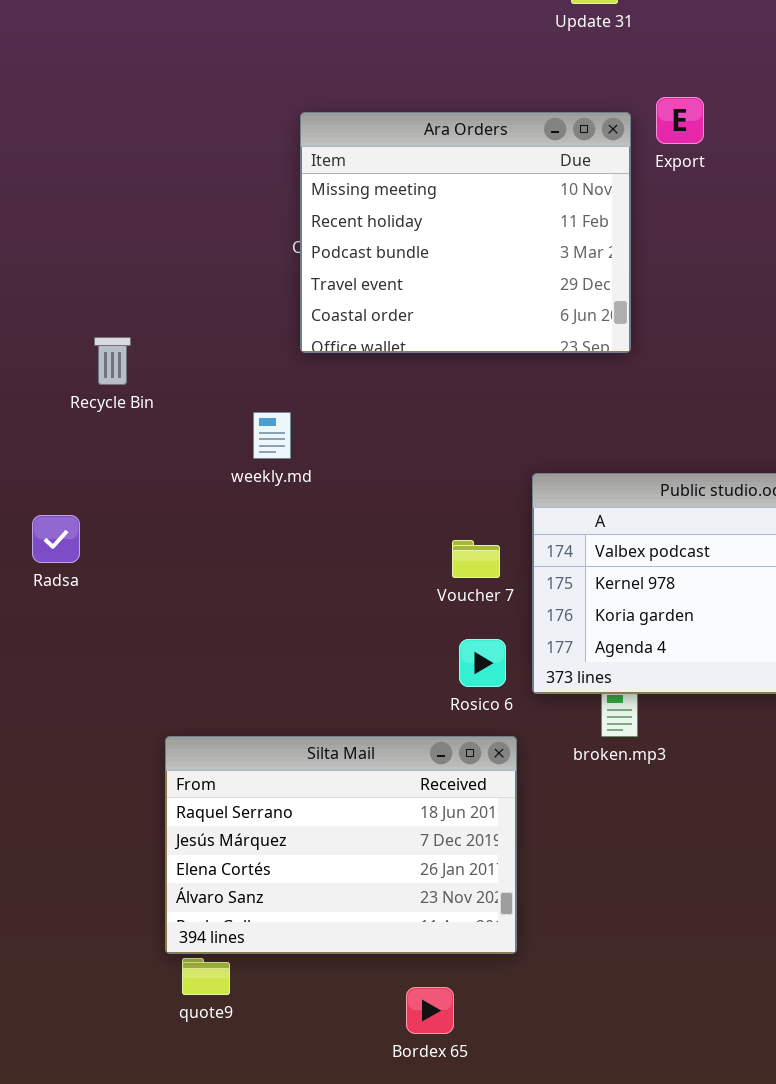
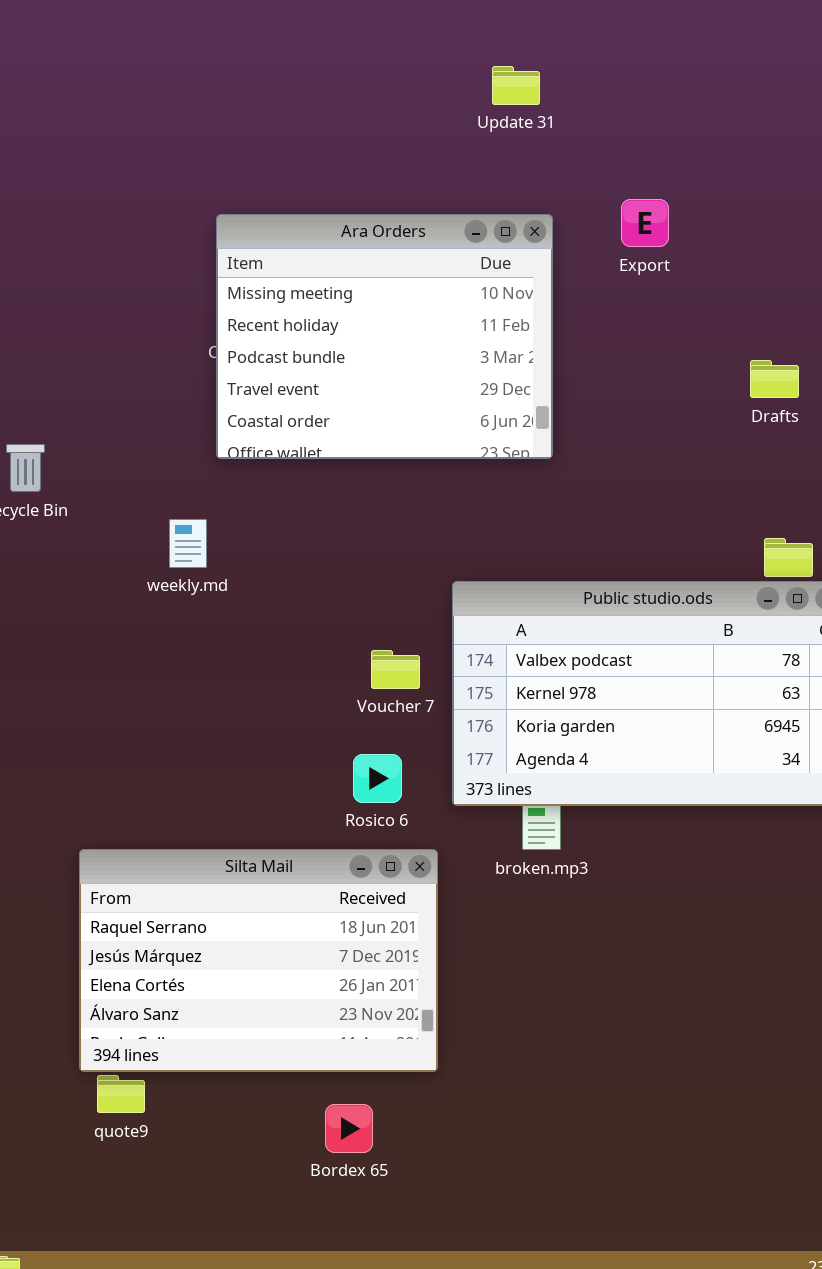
Export: [656,97,704,144] -> [621,199,669,247], moved
Rosico 6: [459,639,506,687] -> [353,754,402,803], moved

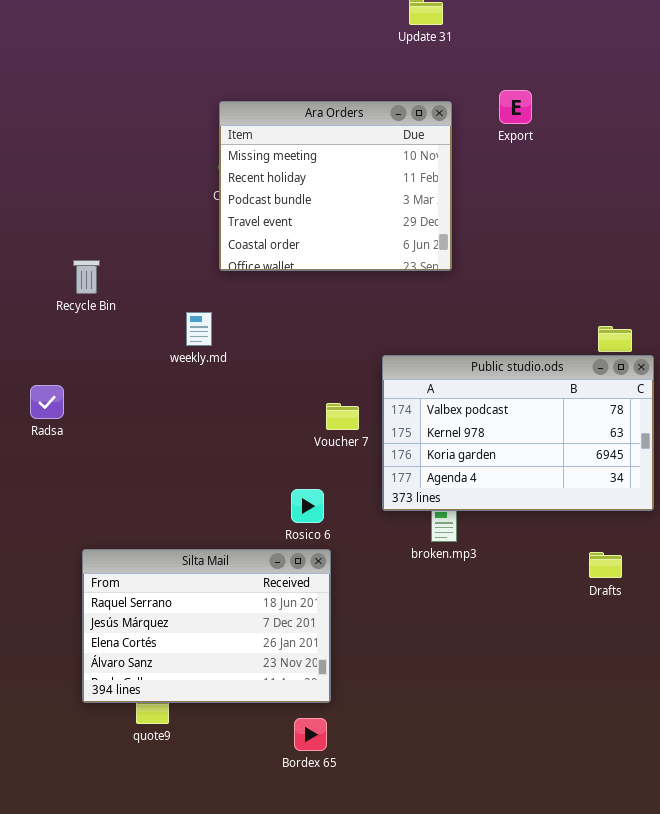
Drafts: [750,360,799,398] -> [589,552,622,578], moved
Rosico 6: [353,754,402,803] -> [291,489,324,523], moved
Silta Mail: [79,849,438,1072] -> [82,549,331,703], moved

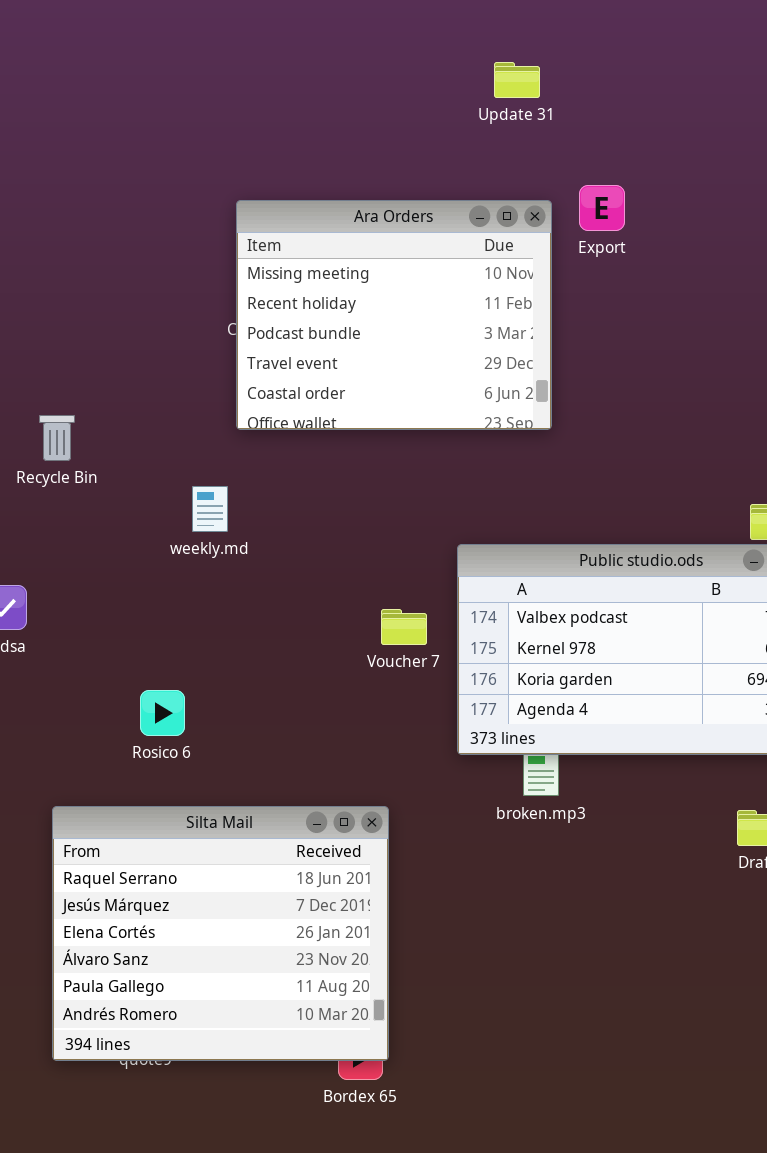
Export: [499,90,532,124] -> [579,185,625,231], moved
Rosico 6: [291,489,324,523] -> [140,690,185,736], moved
Silta Mail: [82,549,331,703] -> [52,806,389,1061], resized

